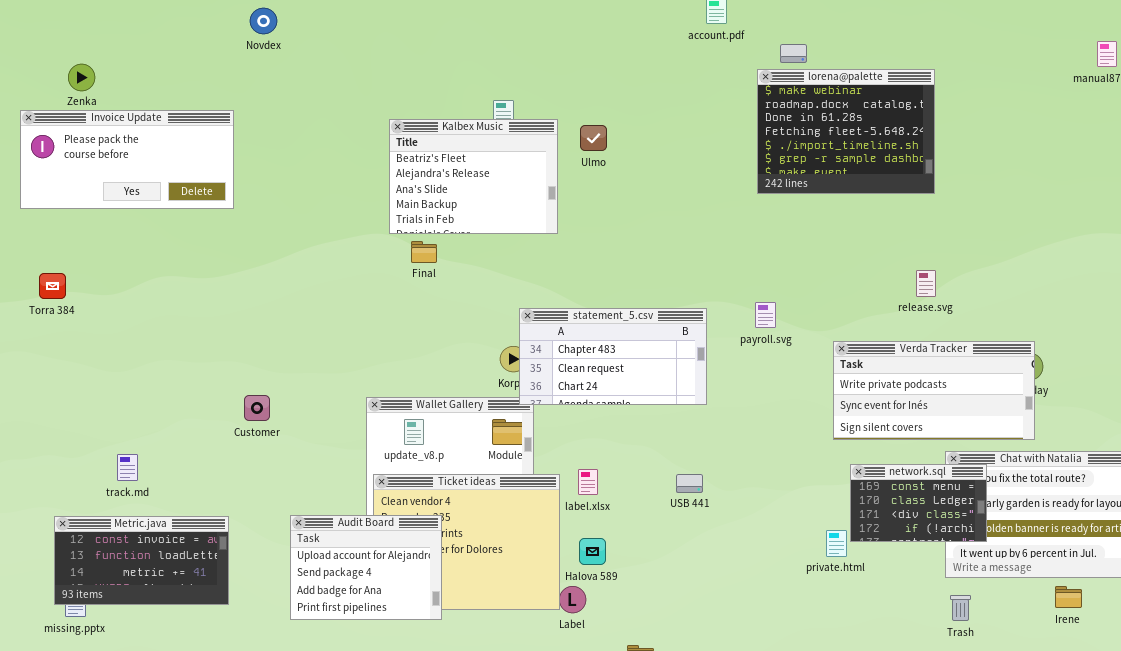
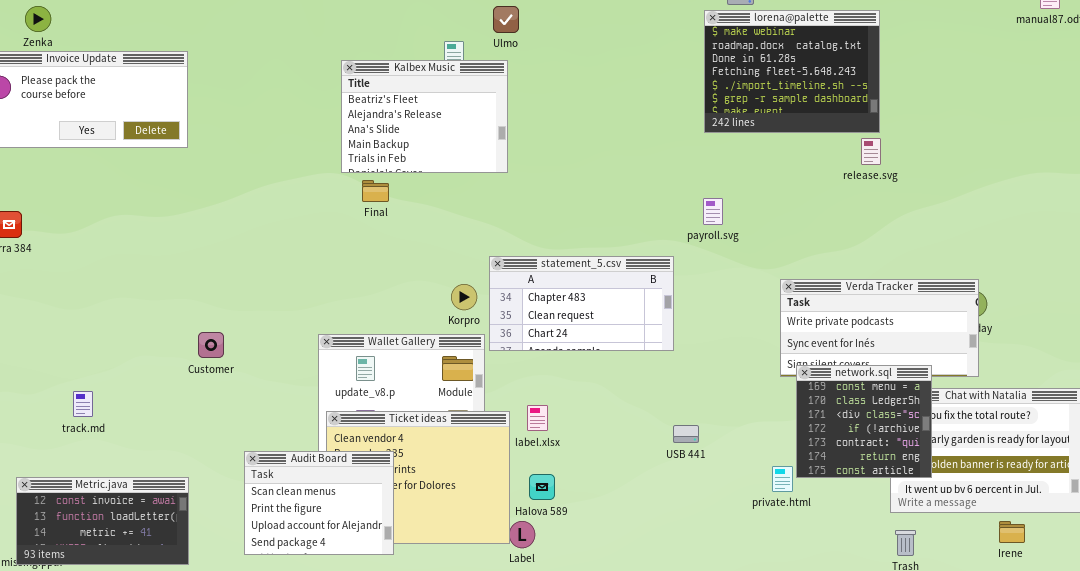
Ulmo: [580,125,607,151] -> [493,6,519,33], moved
release.svg: [916,270,936,297] -> [861,138,881,165], moved
payroll.svg: [755,302,776,328] -> [703,198,723,225], moved
statement_5.csv: [519,308,707,405] -> [489,256,674,351], moved
network.sql: [850,464,987,542] -> [796,365,932,478], resized
USB 441: [676,474,703,493] -> [673,425,699,443], moved
Audit Board: [290,515,442,620] -> [244,451,394,555], scrolled up 2 rows
Metric.java: [54,516,229,605] -> [16,477,189,565], moved

